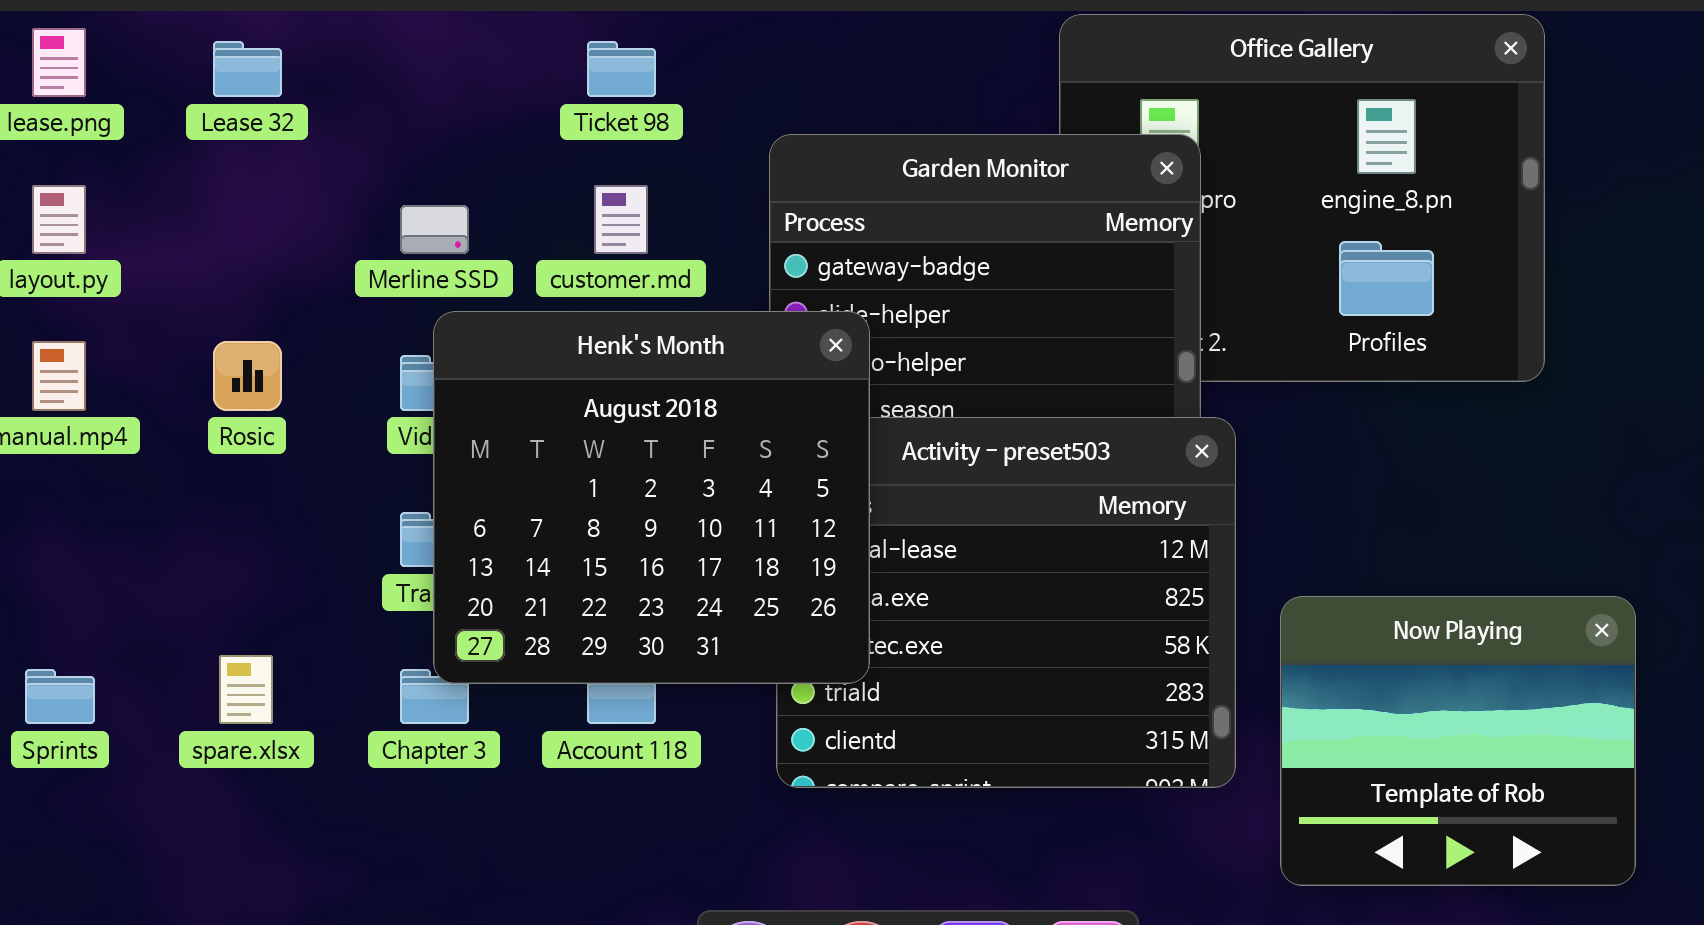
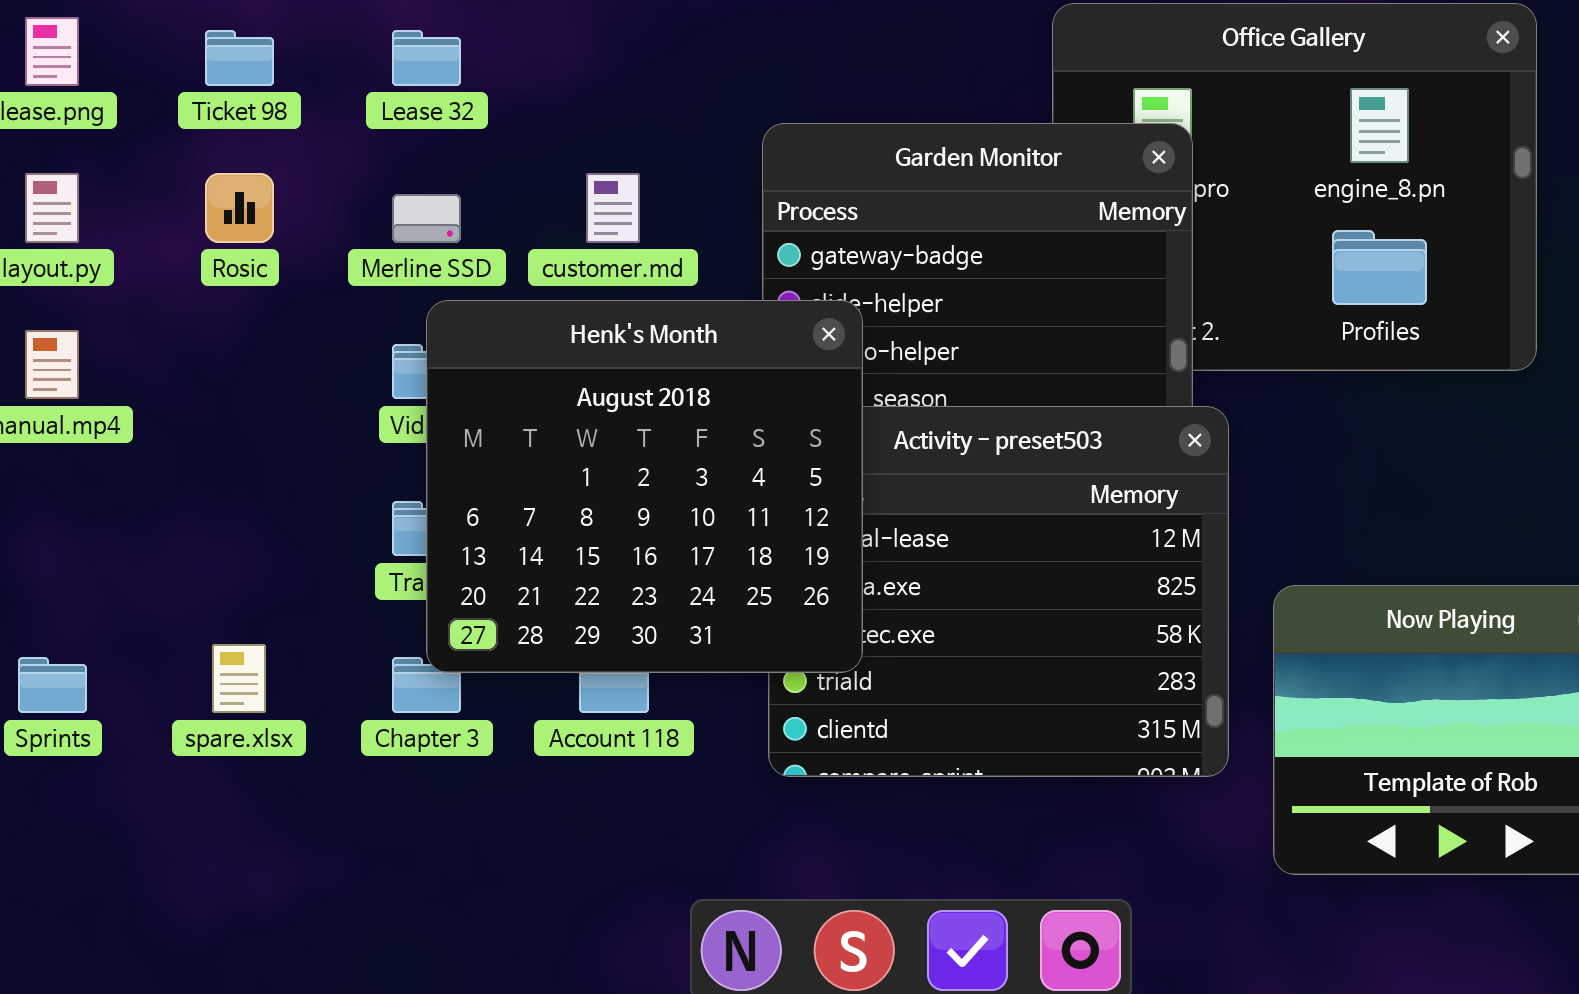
Lease 32: [213,41,282,97] -> [392,30,461,86], moved
Ticket 98: [587,41,656,97] -> [205,30,274,86], moved
Rosic: [213,341,282,411] -> [205,173,274,243], moved

